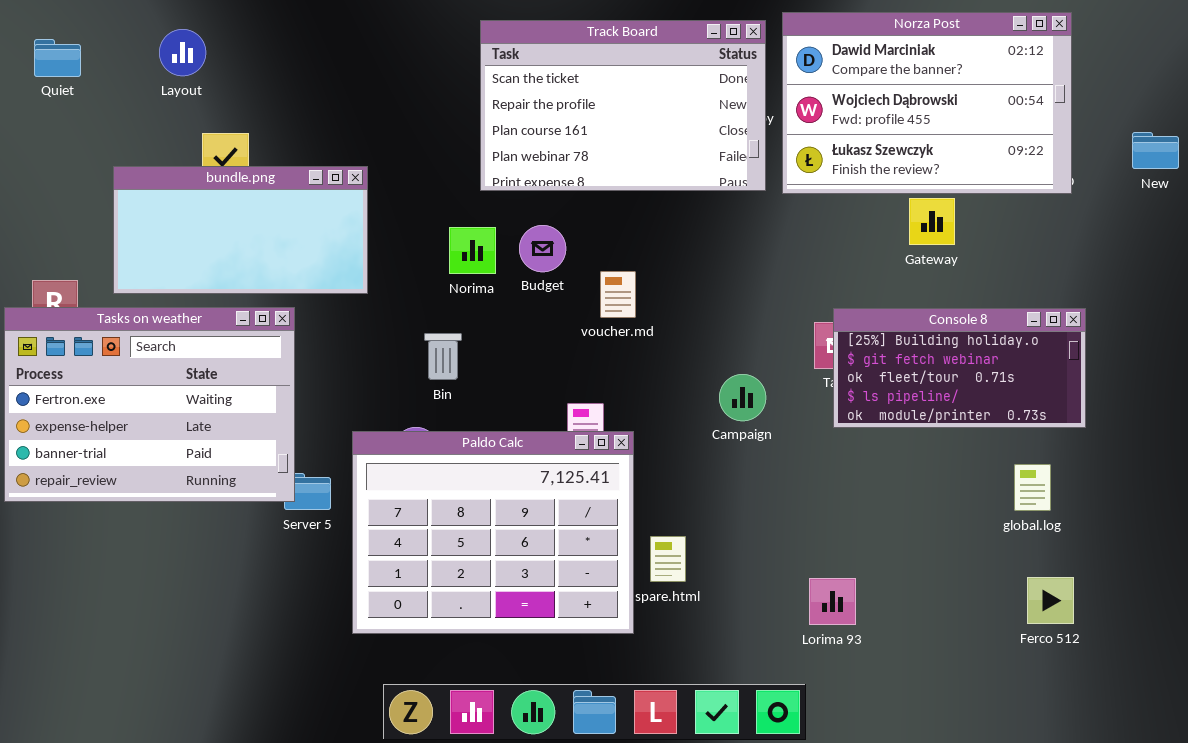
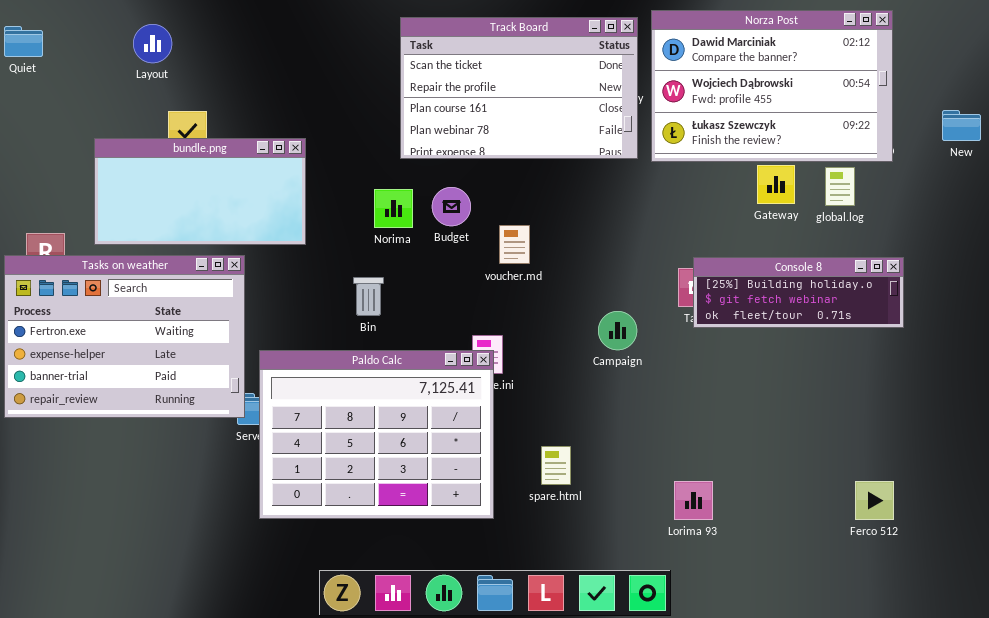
Quiet: [34,39,81,77] -> [4,26,43,57], moved
Console 8: [833,308,1086,428] -> [693,257,904,328], resized
Paldo Calc: [352,431,634,634] -> [259,350,494,519], moved
global.log: [1014,464,1051,511] -> [825,167,855,206], moved

